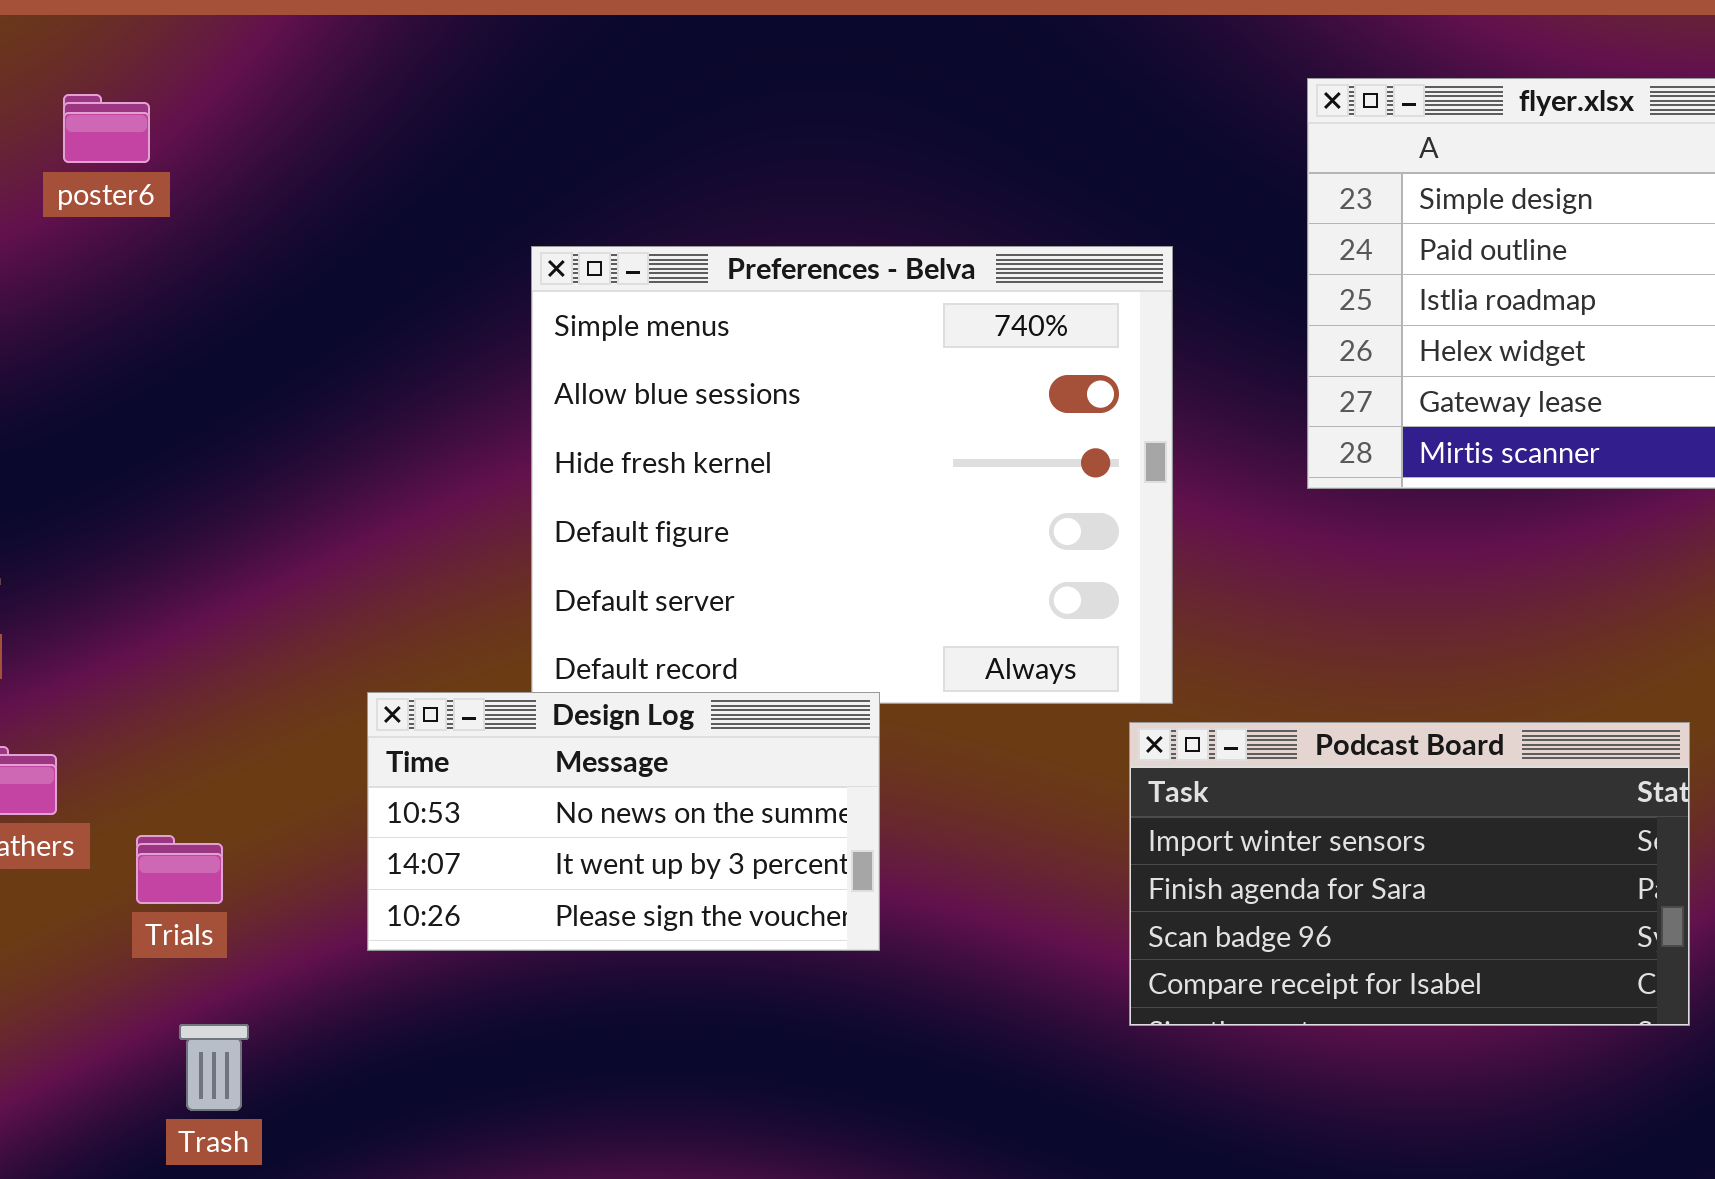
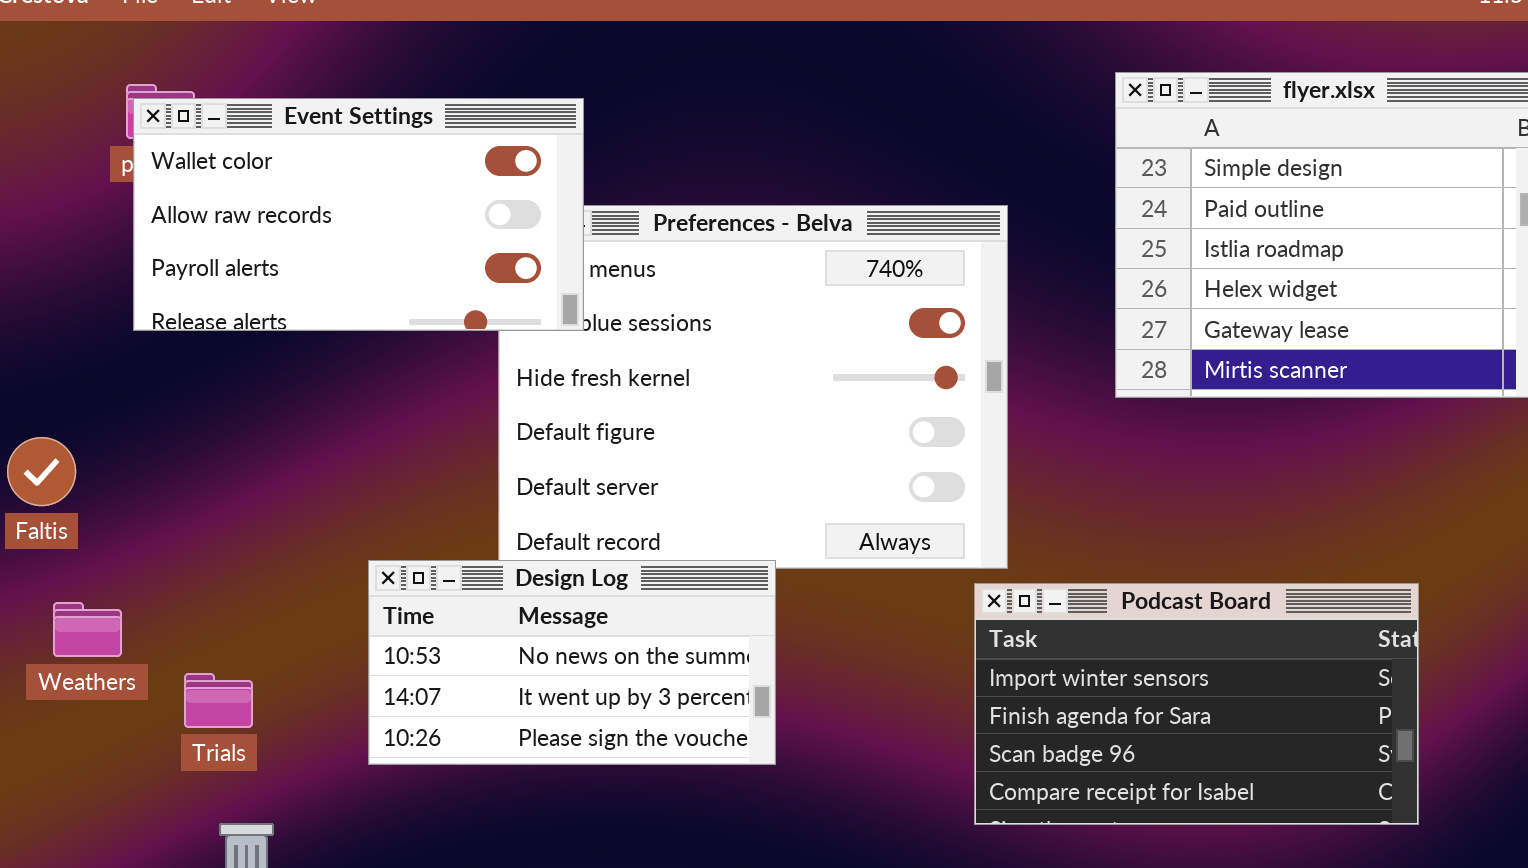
Event Settings: none -> [133,98,584,331], opened

